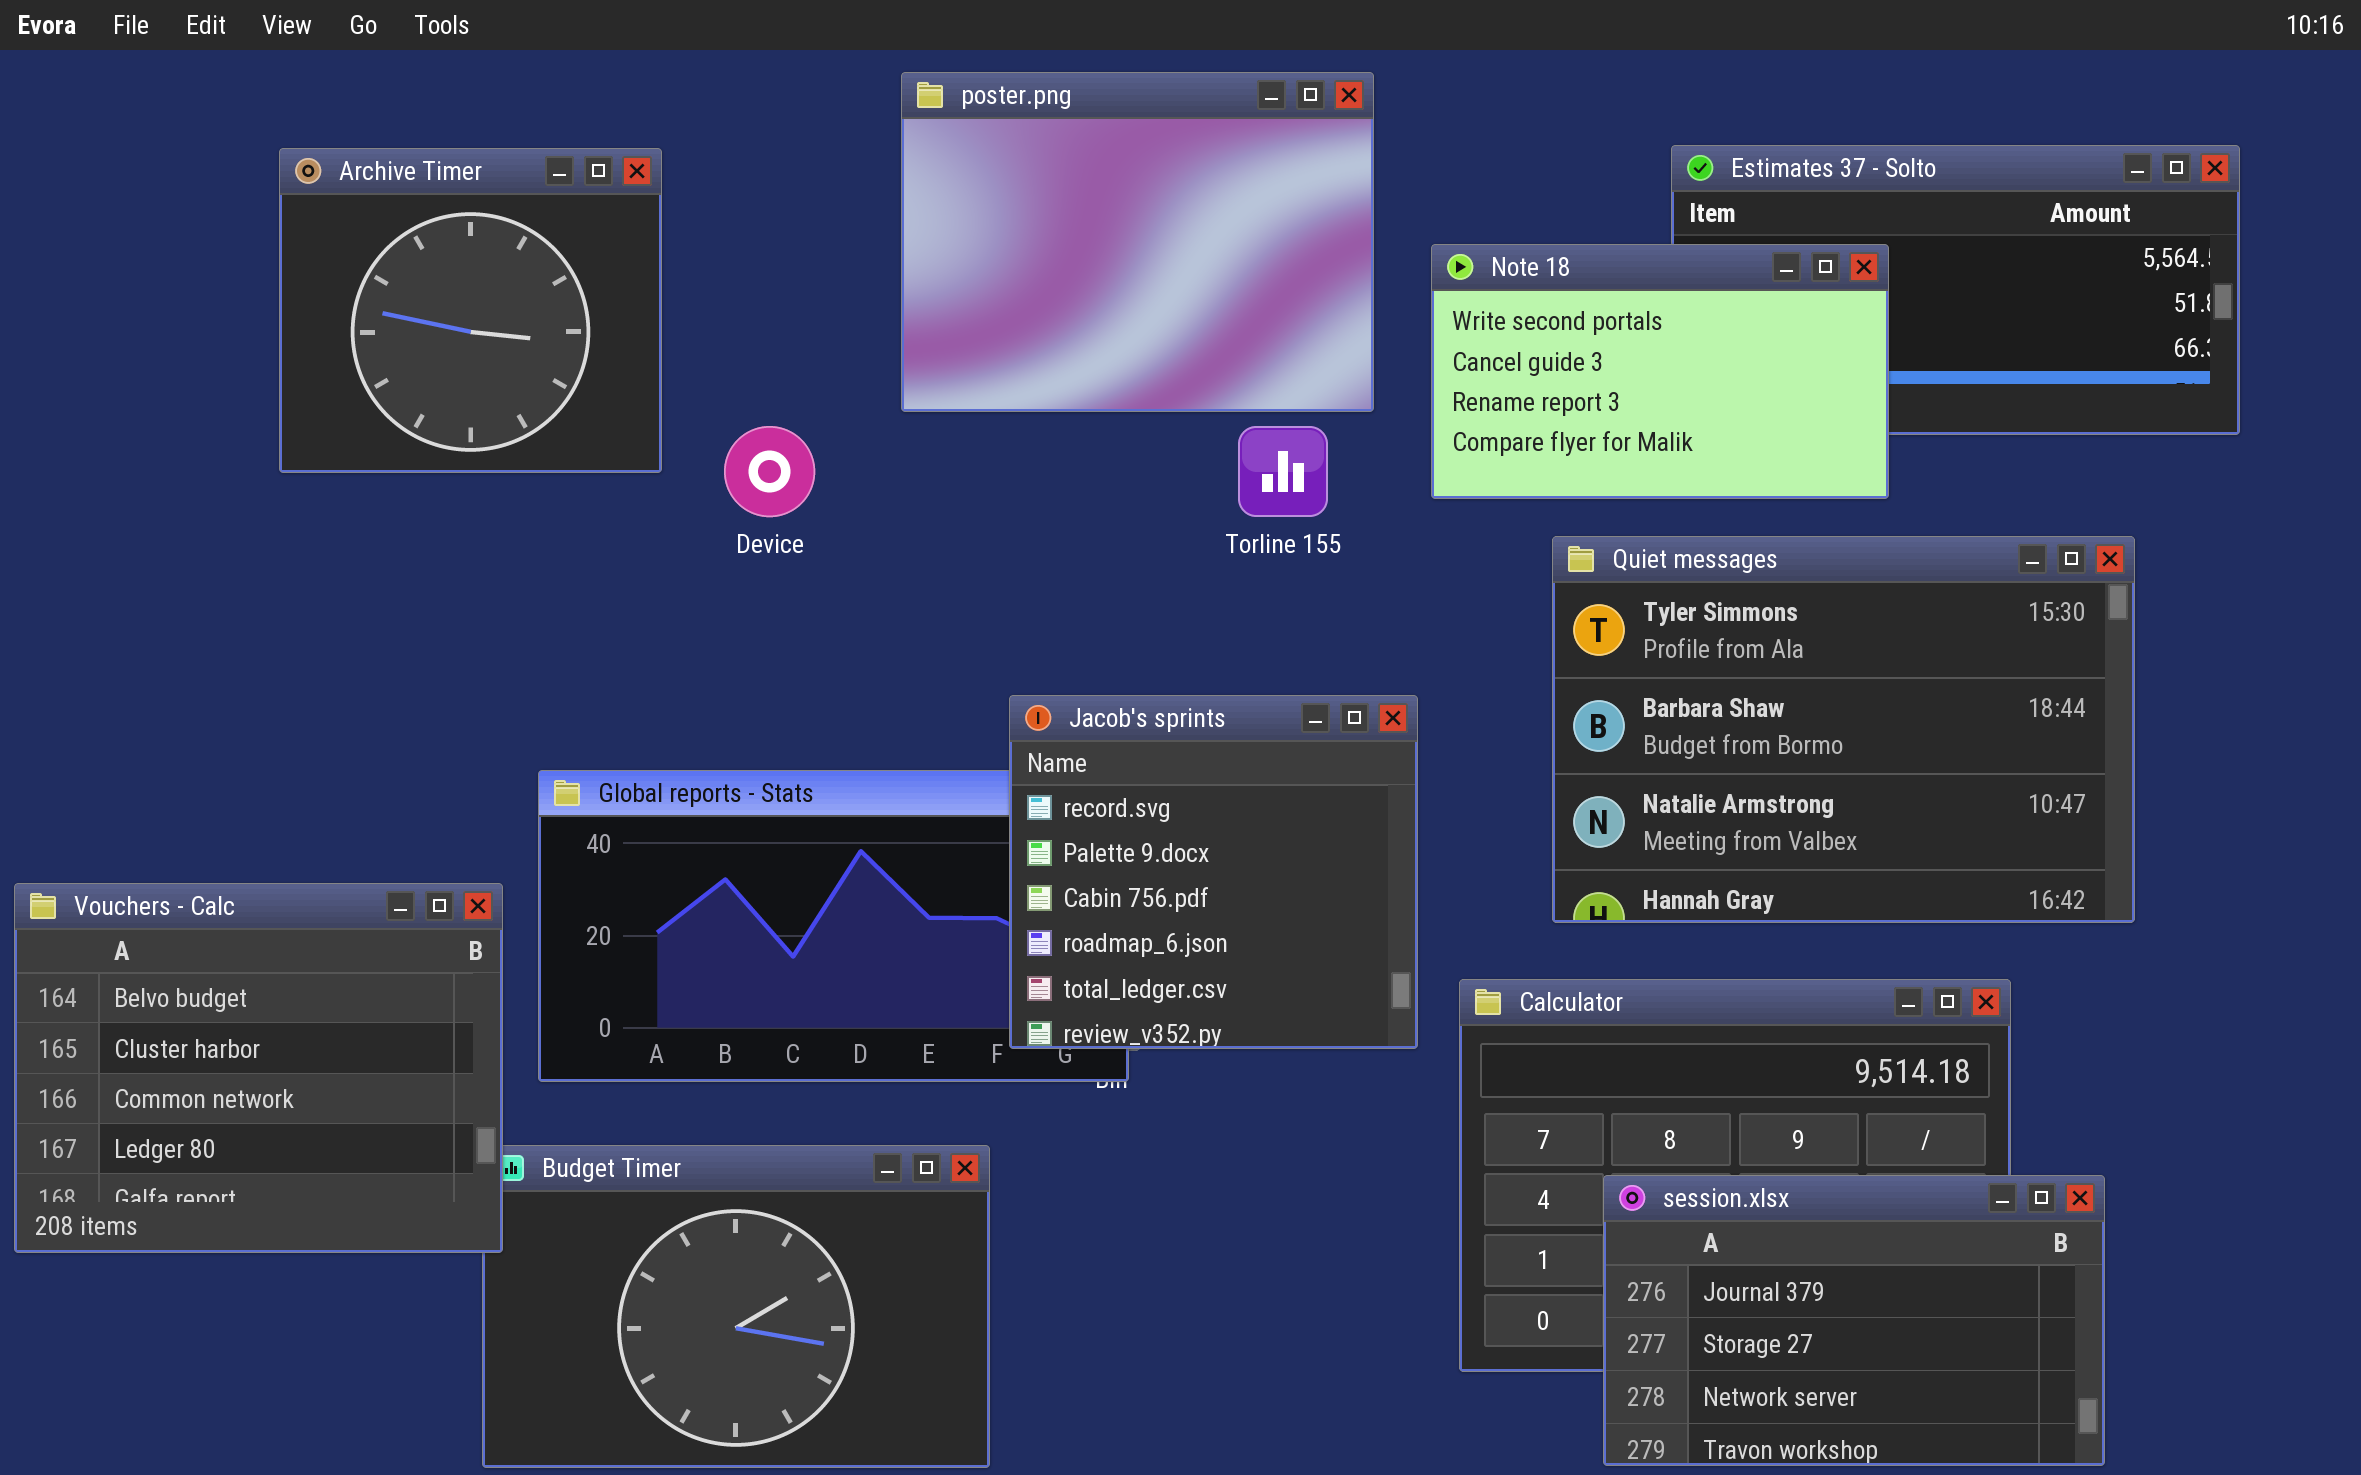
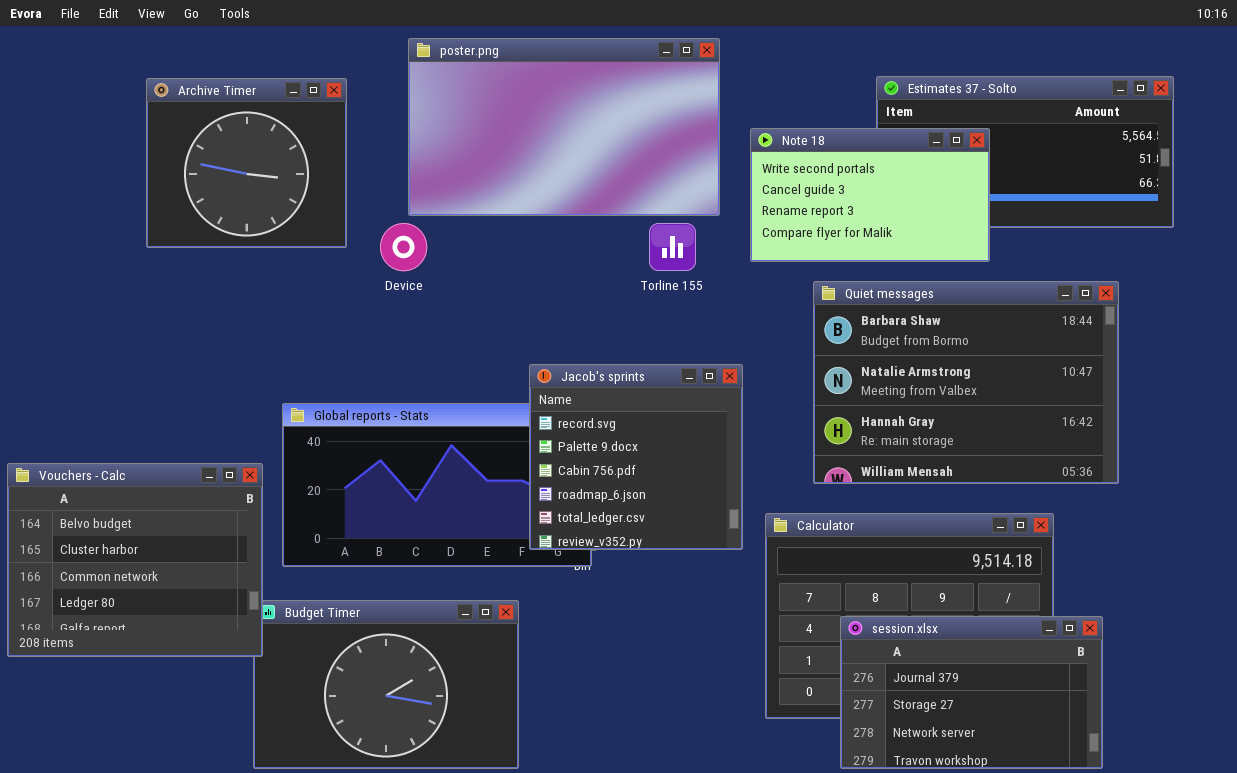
poster.png: [901,72,1374,412] -> [408,38,720,216], resized
Quiet messages: [1552,536,2135,923] -> [813,281,1119,484], scrolled down 1 row

